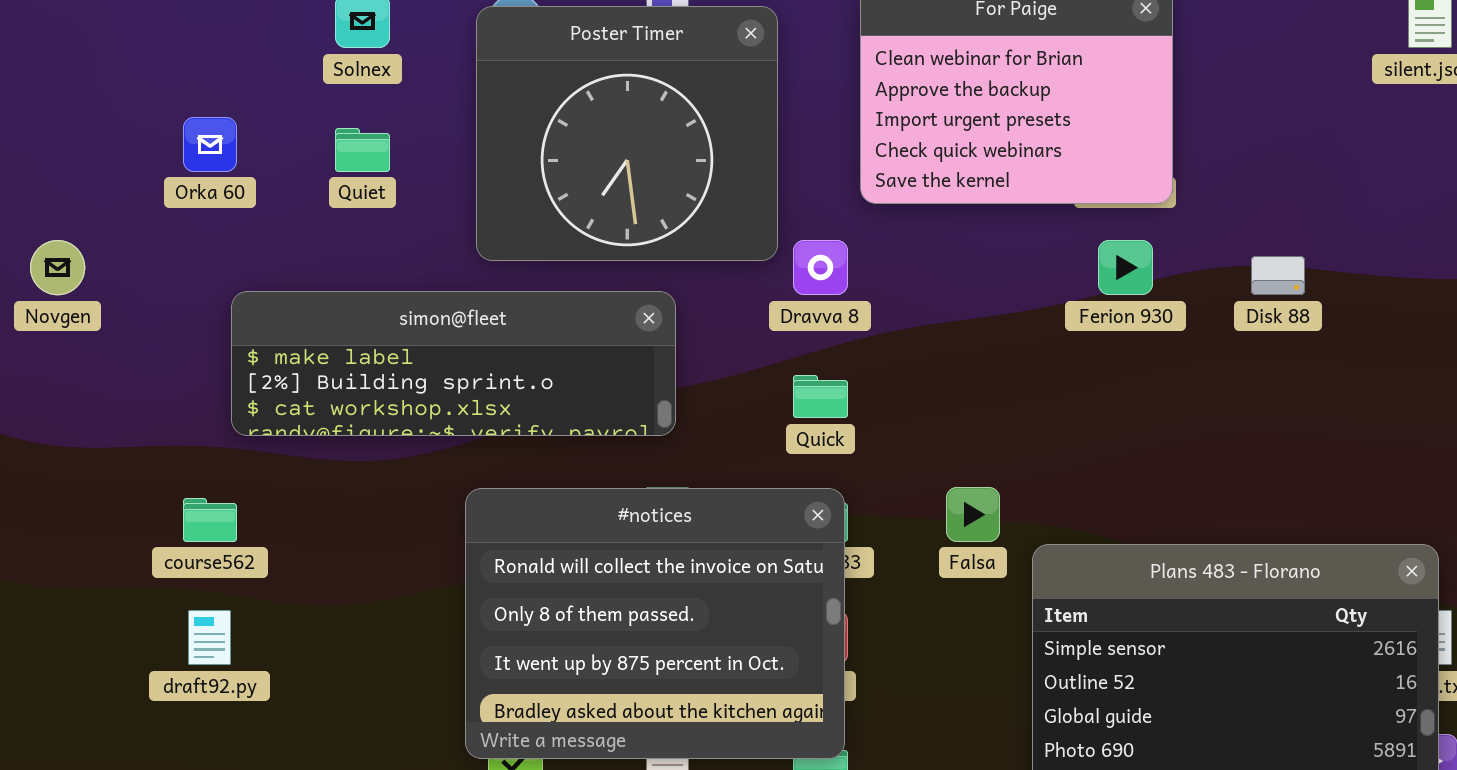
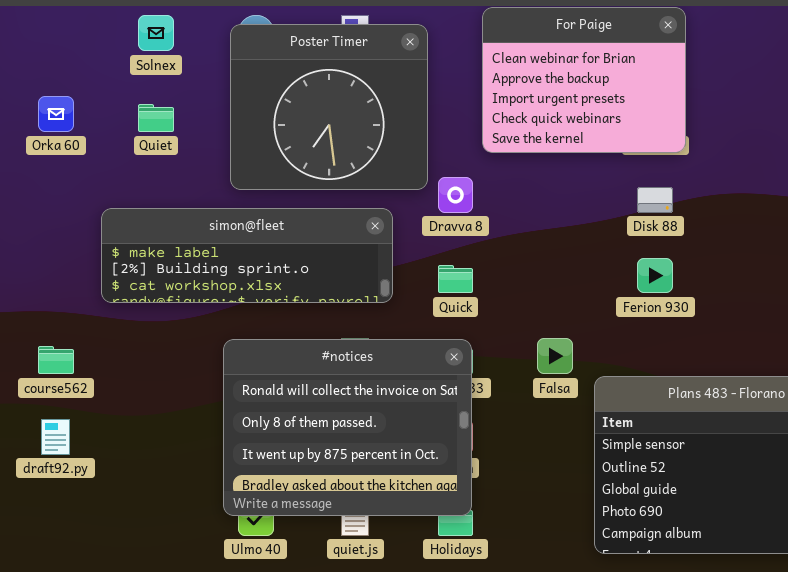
Ferion 930: [1098,240,1153,295] -> [637,258,673,293], moved
Disk 88: [1251,256,1305,295] -> [637,187,673,213], moved
simon@fleet: [231,291,676,436] -> [101,208,393,303], moved

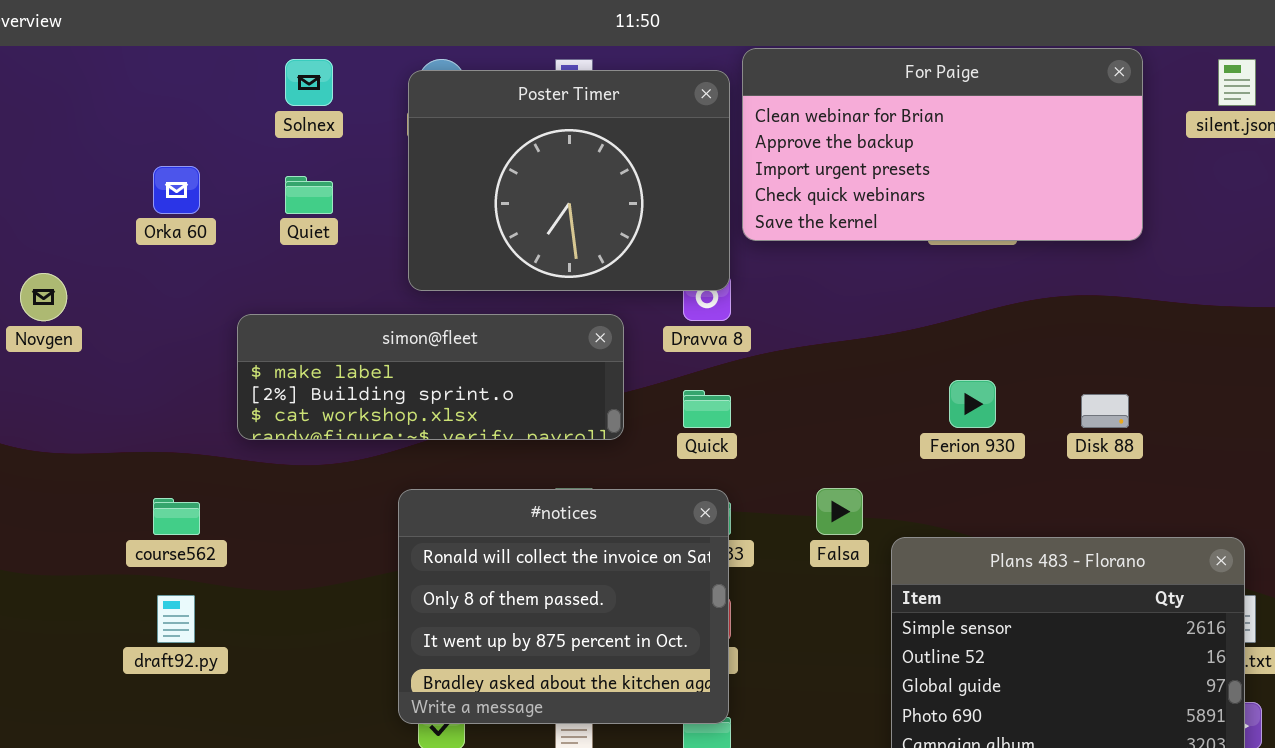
For Paige: [482,7,686,153] -> [742,48,1143,241], resized
Poster Timer: [230,24,428,190] -> [408,70,730,291], resized
Disk 88: [637,187,673,213] -> [1081,394,1129,428], moved

